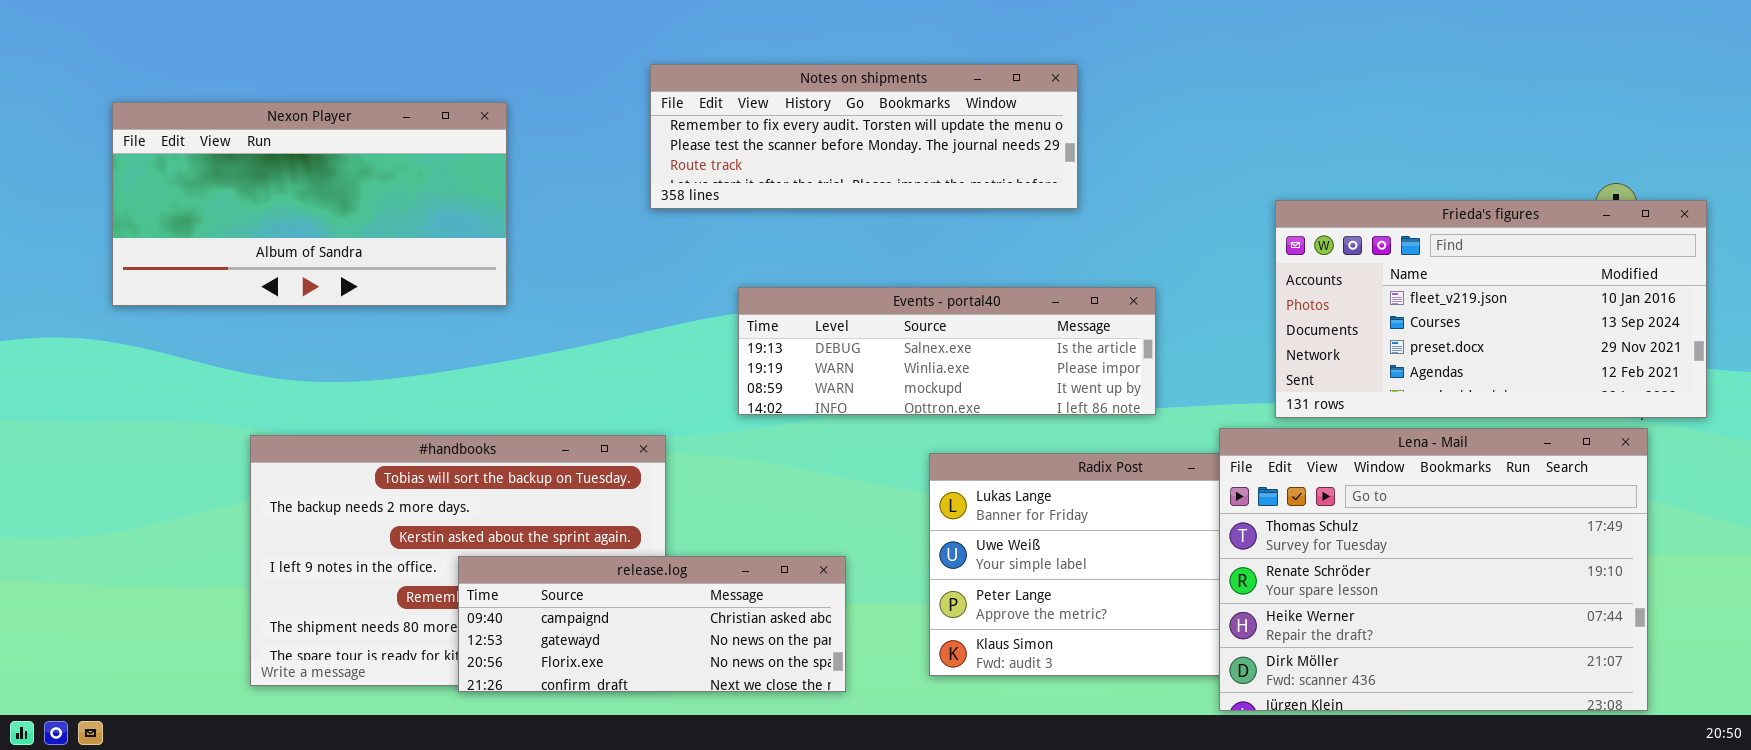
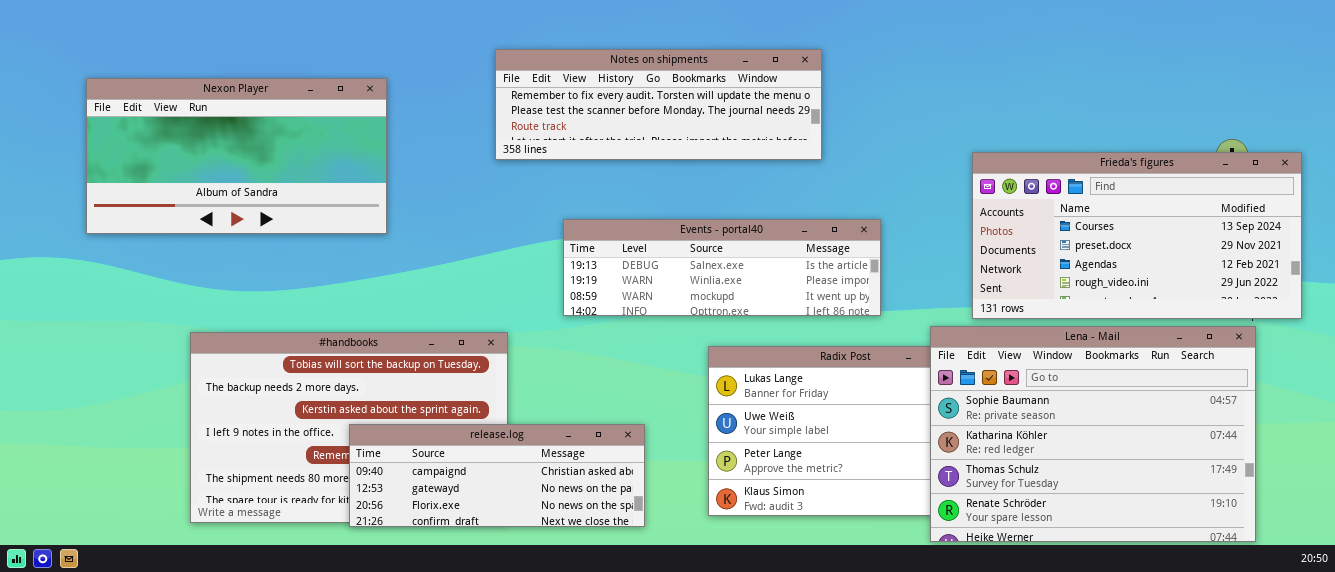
Frieda's figures: [1275,200,1707,418] -> [972,152,1302,319], scrolled down 1 row
Lena - Mail: [1219,428,1648,711] -> [930,326,1256,542], scrolled up 2 rows

